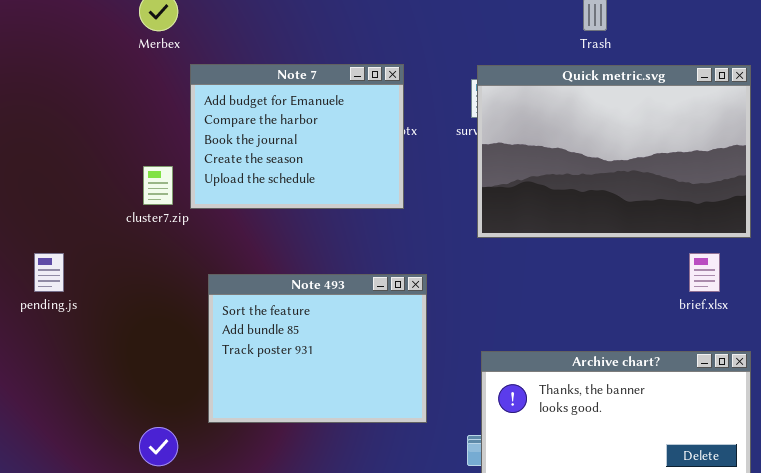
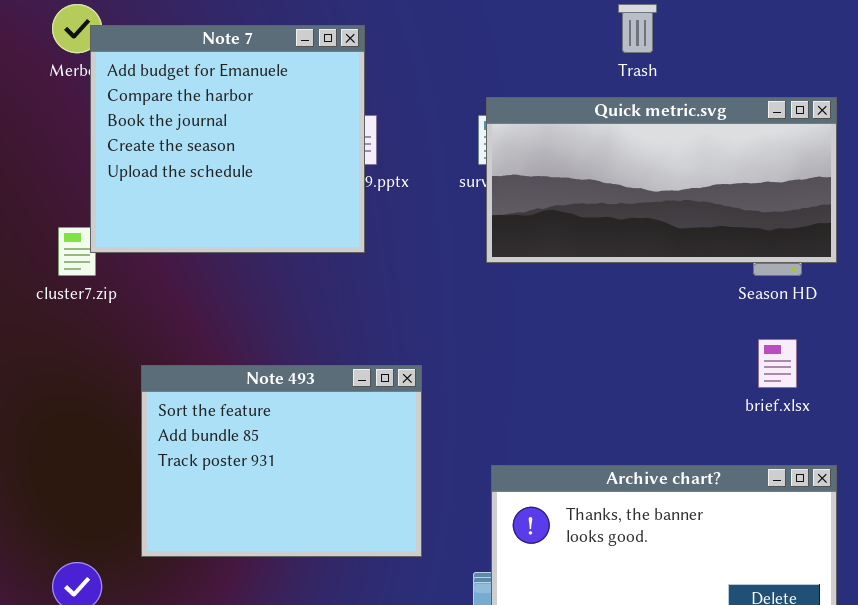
Note 7: [190,64,404,209] -> [90,25,365,253], moved, resized
Quick metric.svg: [477,65,751,238] -> [486,97,837,263], resized

